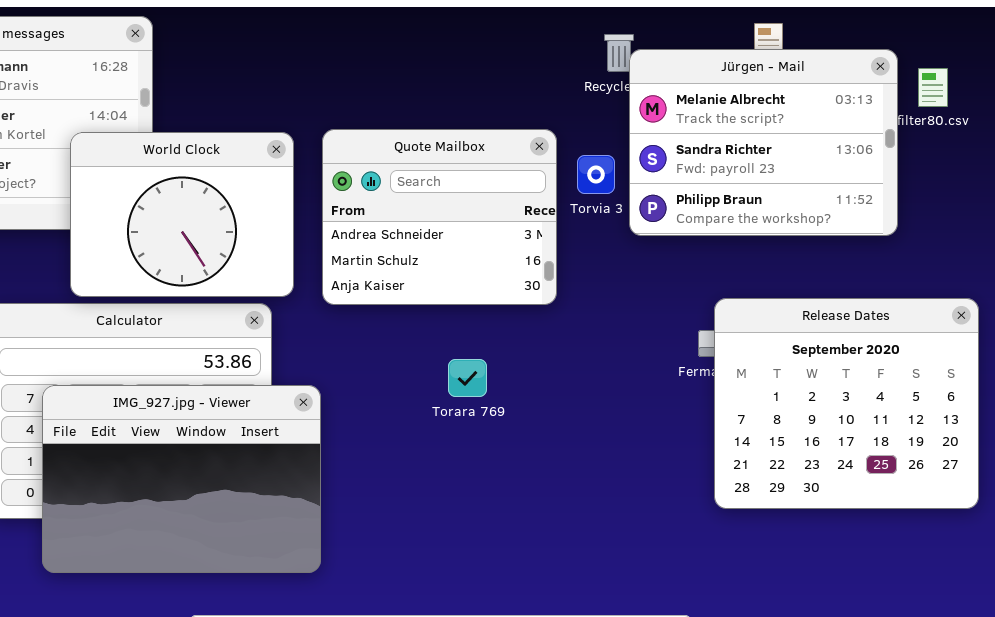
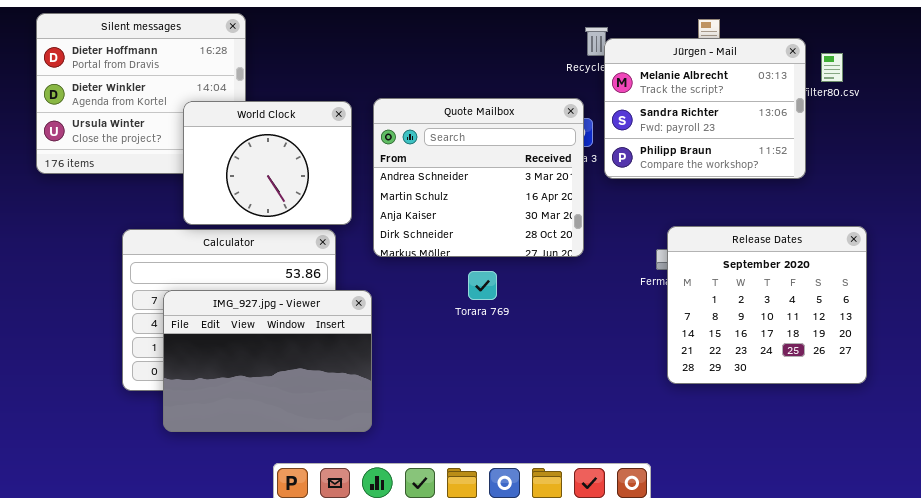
Quote Mailbox: [322,129,557,305] -> [373,98,584,257], resized

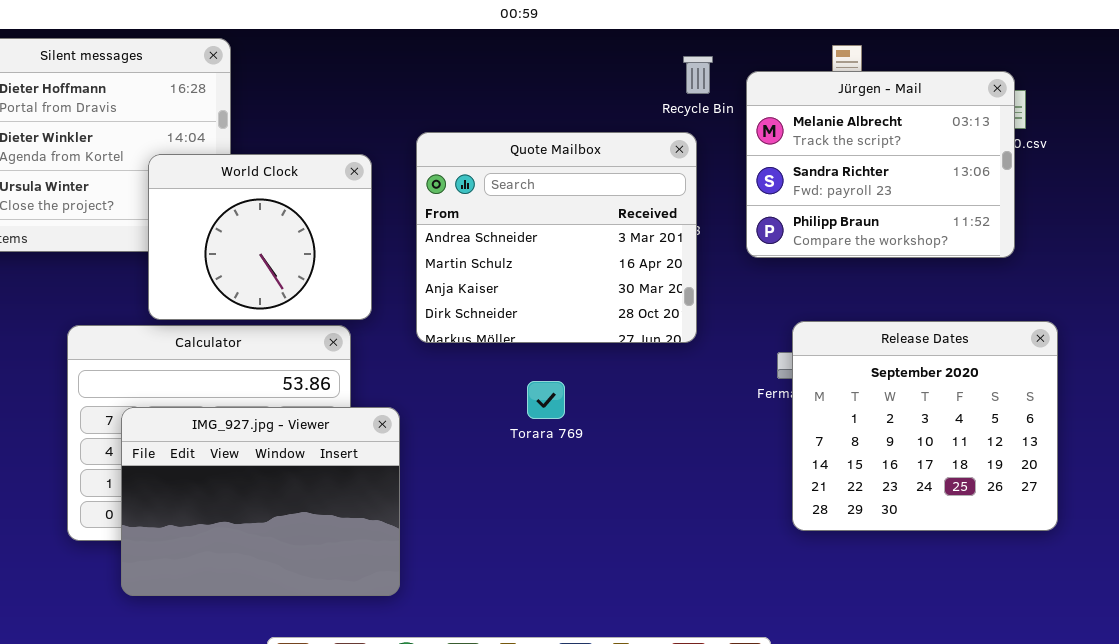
Jürgen - Mail: [604,38,806,179] -> [746,71,1015,258], moved
Quote Mailbox: [373,98,584,257] -> [416,132,697,343], moved

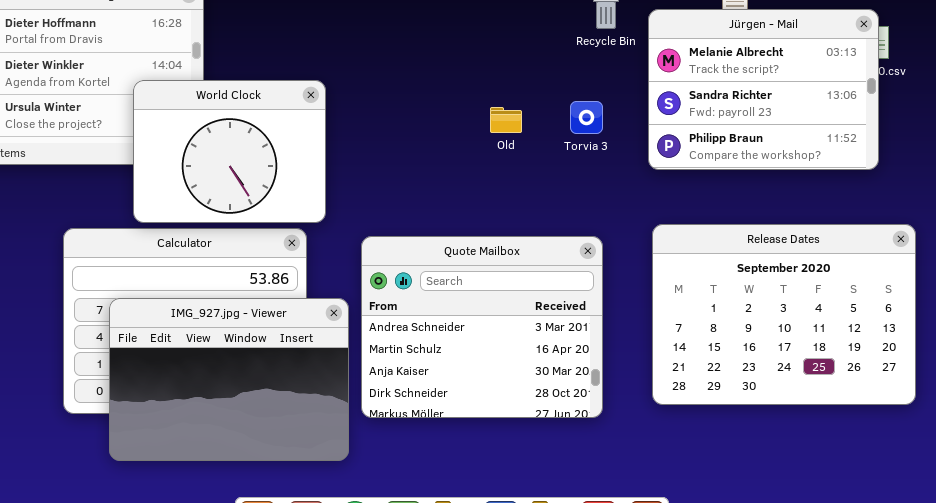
Quote Mailbox: [416,132,697,343] -> [361,236,603,418], moved
Release Dates: [792,321,1058,531] -> [652,224,916,405], resized

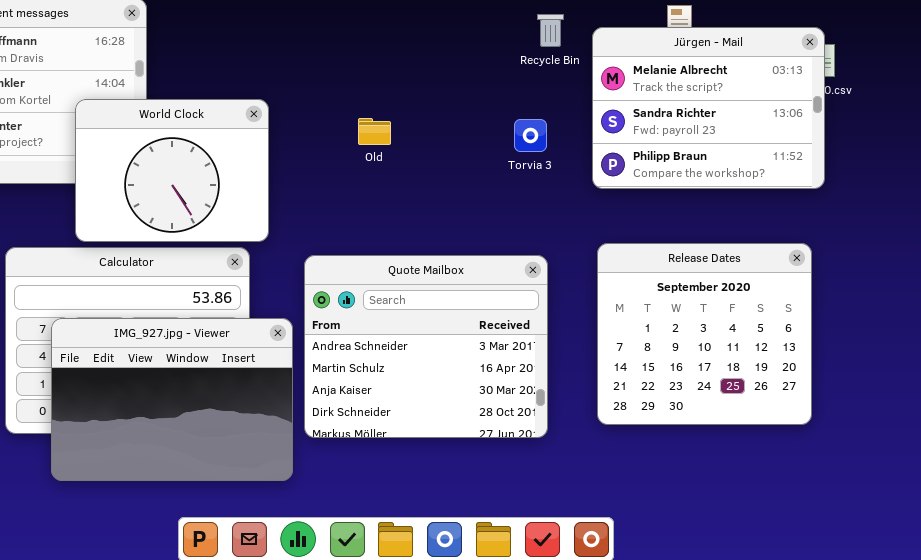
Old: [490,107,522,133] -> [358,118,391,145], moved
Release Dates: [652,224,916,405] -> [597,243,812,425], resized

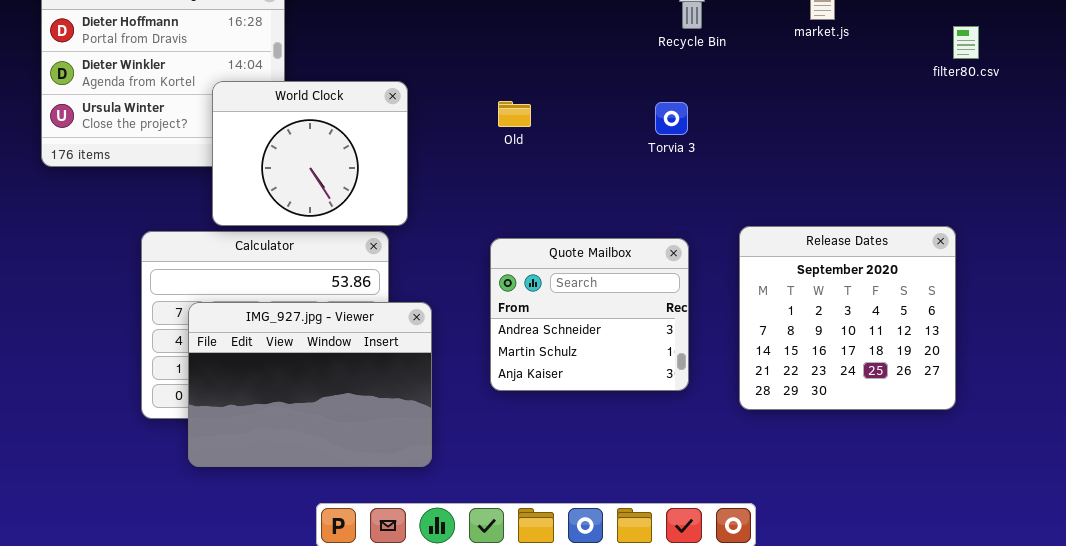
Jürgen - Mail: [592,27,825,189] -> none, closed
Quote Mailbox: [304,255,548,438] -> [490,238,689,391], resized

